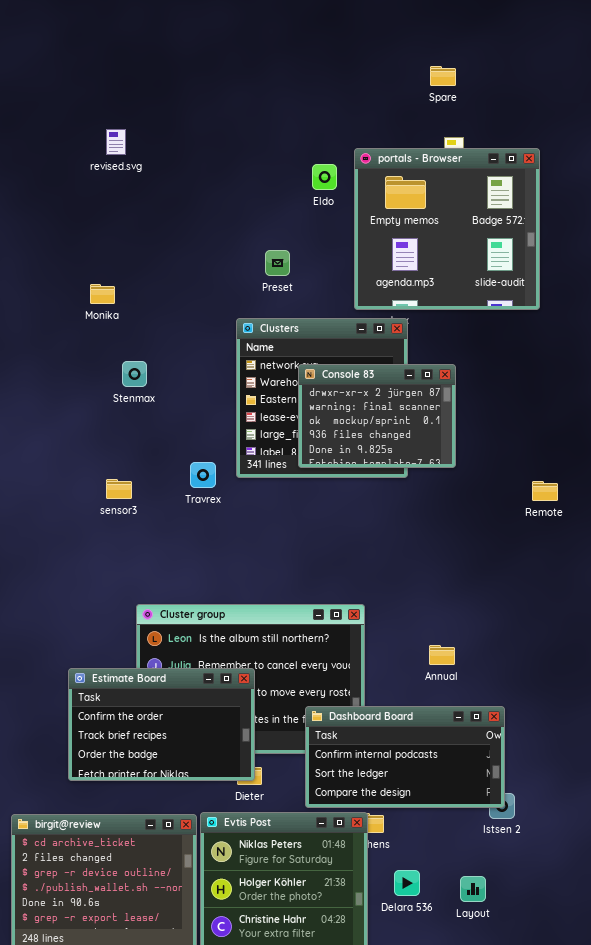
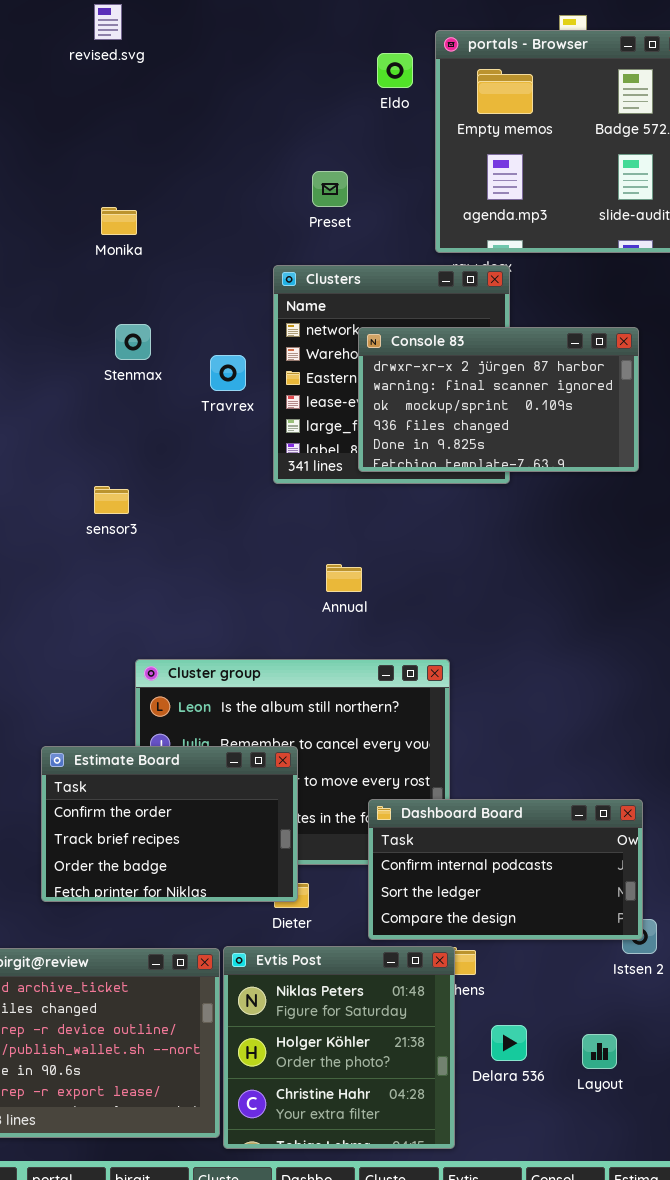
Monika: [90,284,115,304] -> [101,207,137,235], moved
Console 83: [298,364,456,468] -> [358,327,639,472], resized
Travrex: [190,462,216,488] -> [210,355,246,391], moved
Annual: [429,645,455,665] -> [326,564,362,592], moved

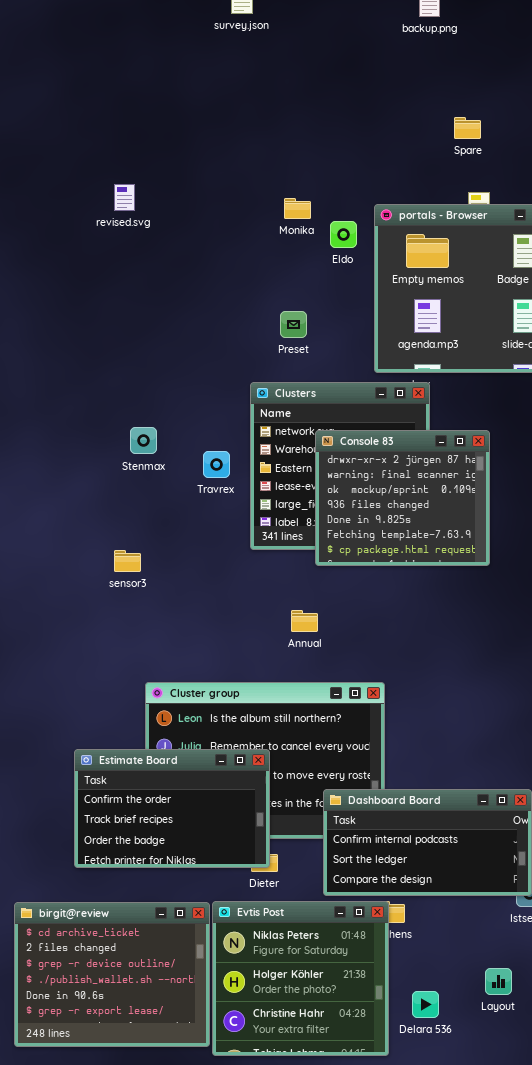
Monika: [101,207,137,235] -> [284,198,311,219], moved
Console 83: [358,327,639,472] -> [315,430,490,566], resized
Delara 536: [491,1025,527,1061] -> [412,991,439,1018], moved

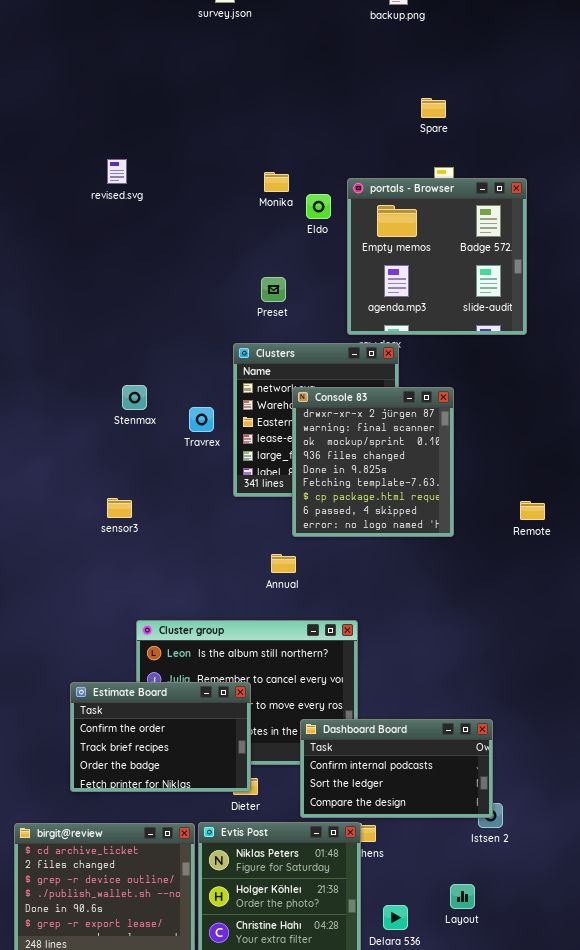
Console 83: [315,430,490,566] -> [292,387,454,537], resized

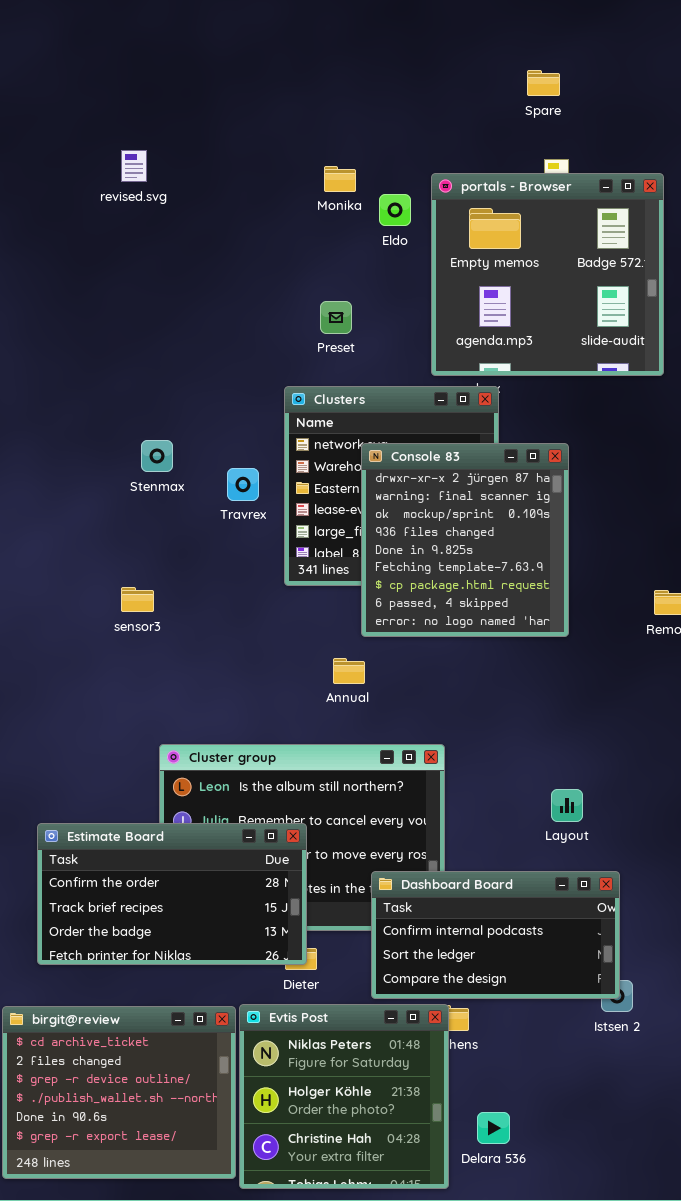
Estimate Board: [70,682,251,792] -> [37,823,307,965], resized
Layout: [450,884,475,909] -> [551,789,583,822], moved

